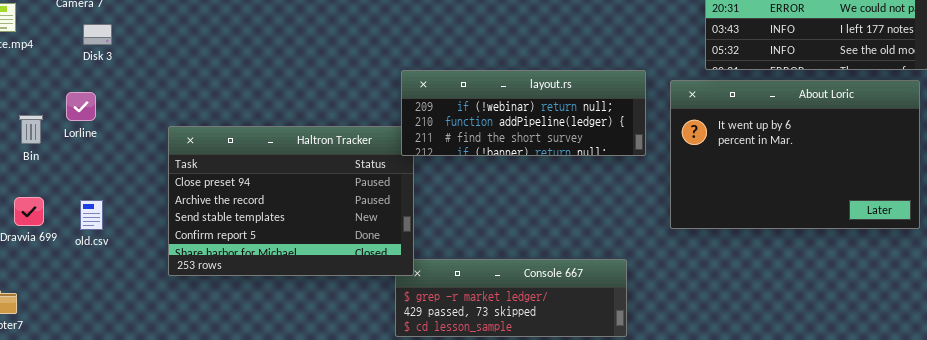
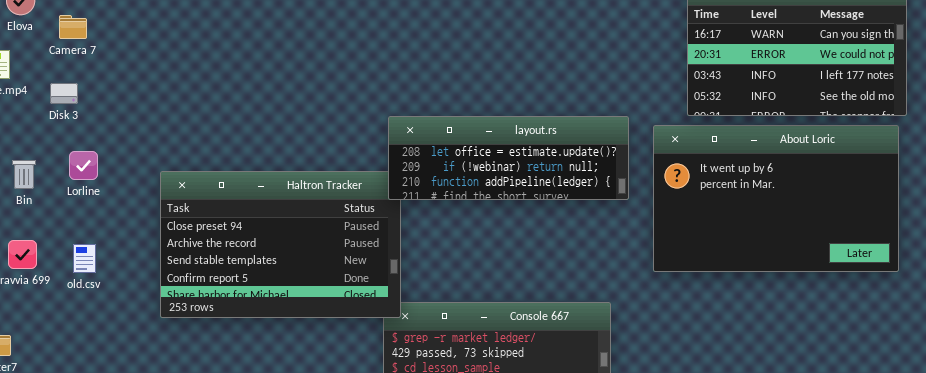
Disk 3: [83,24,112,45] -> [50,83,78,104], moved
layout.rs: [401,70,646,156] -> [388,116,629,200], scrolled up 1 row
Lorline: [66,92,96,121] -> [69,151,98,180], moved

